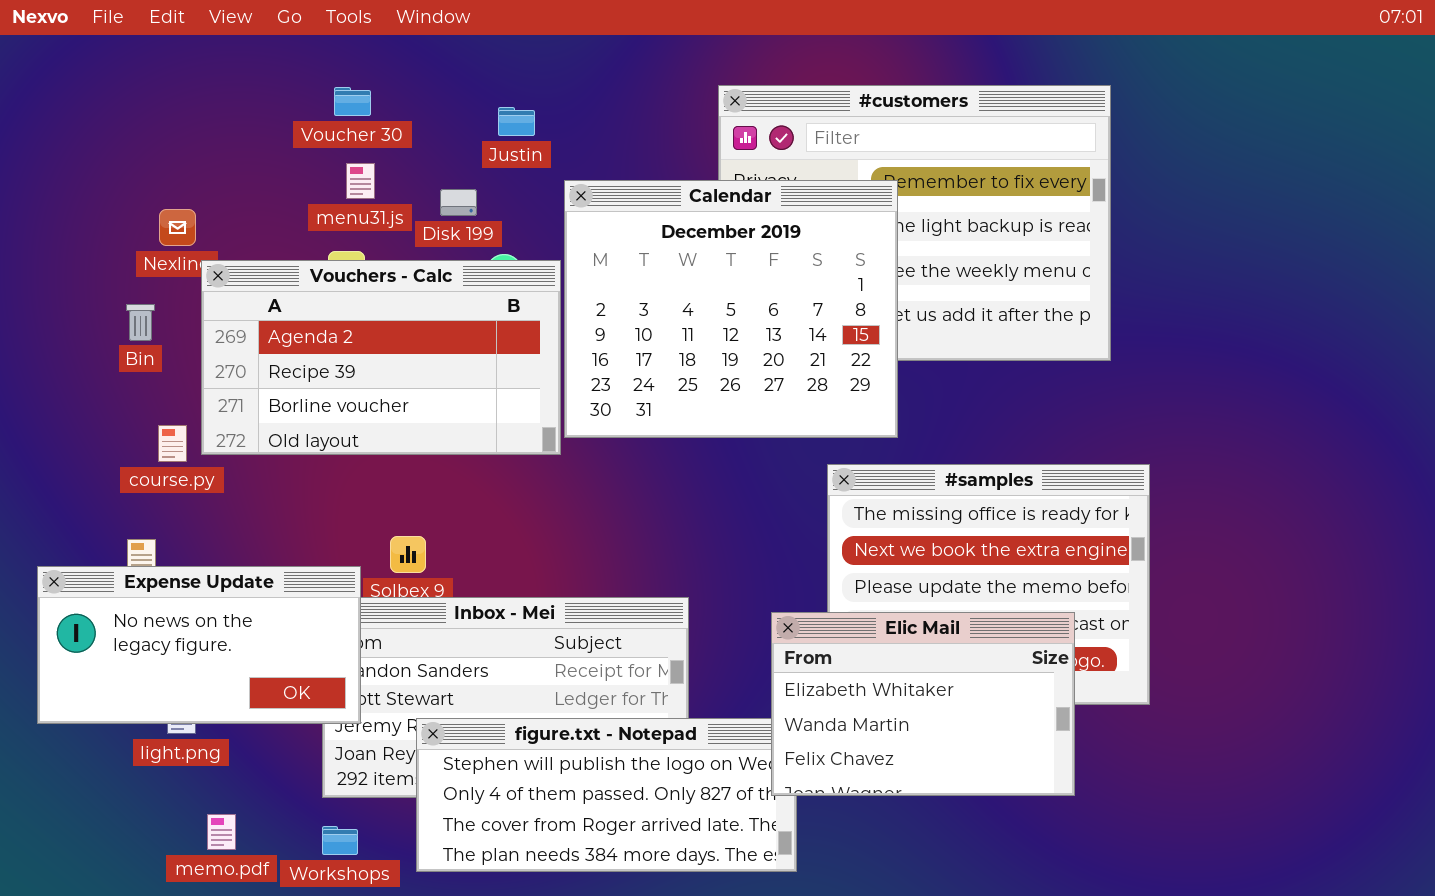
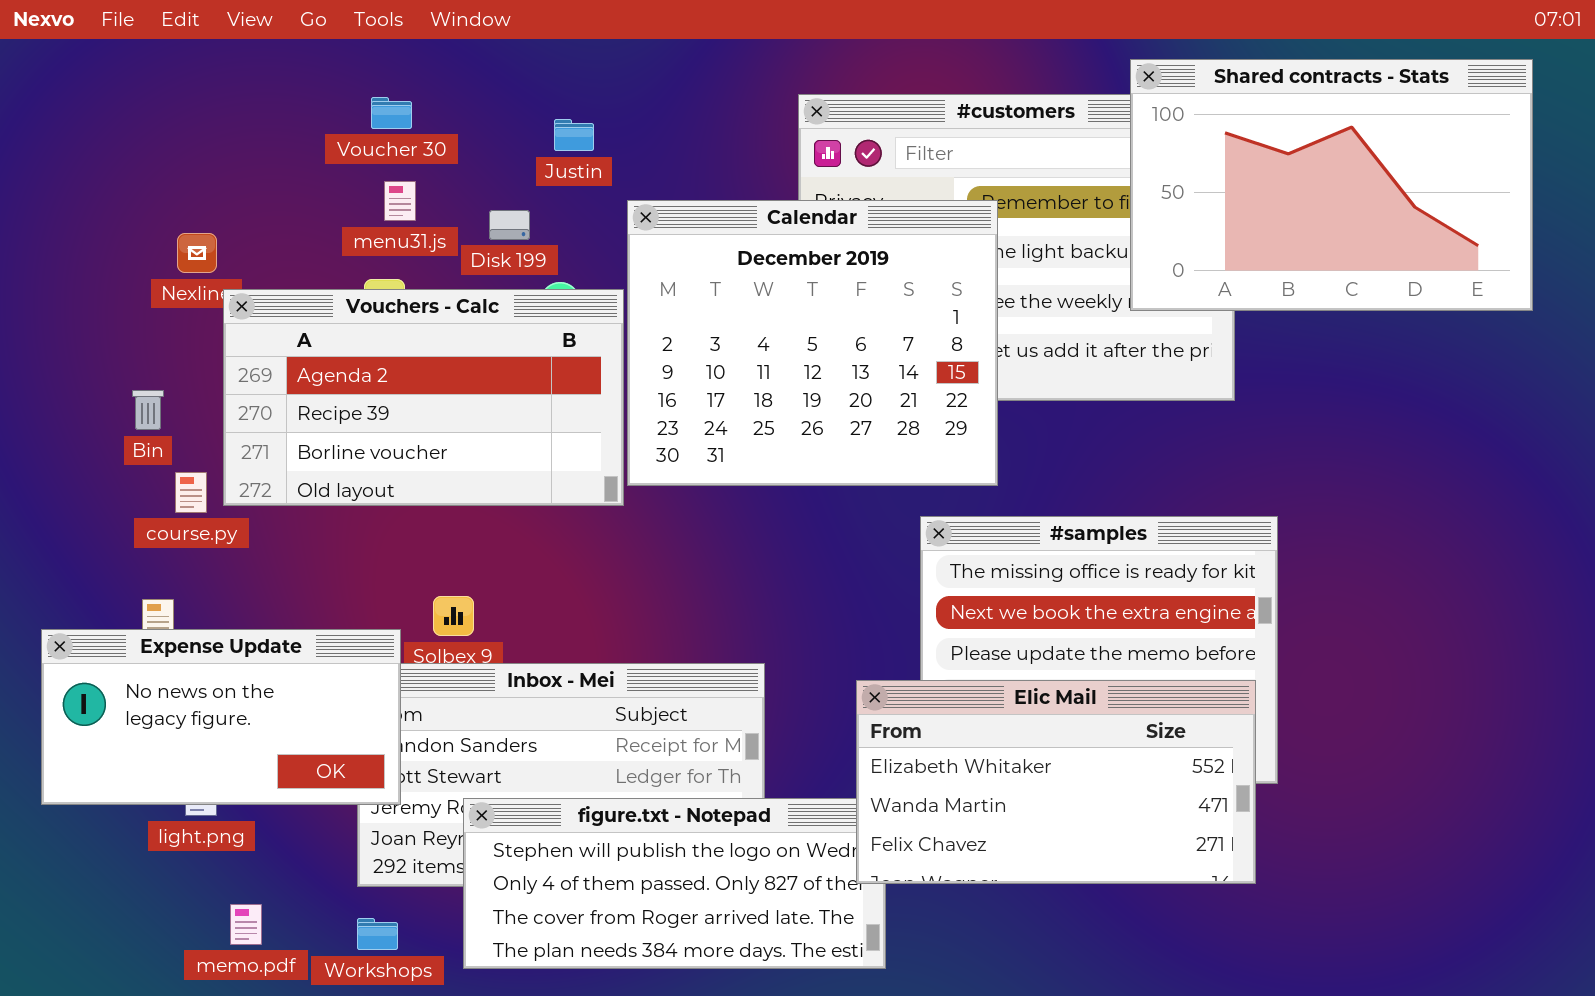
Shared contracts - Stats: none -> [1130,59,1533,311], opened
Bin: [126,304,155,341] -> [132,390,164,430], moved
Elic Mail: [771,612,1075,796] -> [856,680,1256,884], resized

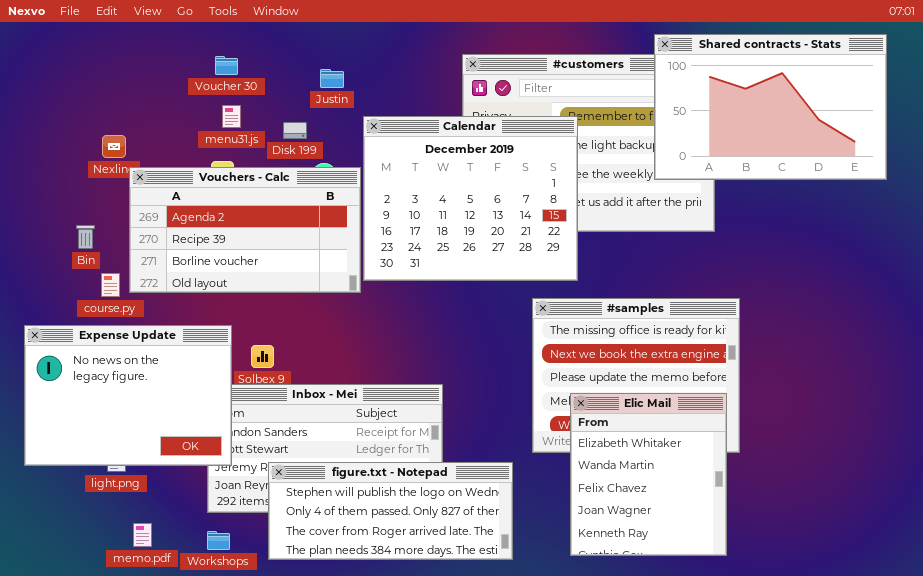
Expense Update: [41,629,401,805] -> [24,325,232,466], resized
Elic Mail: [856,680,1256,884] -> [570,393,727,556], resized

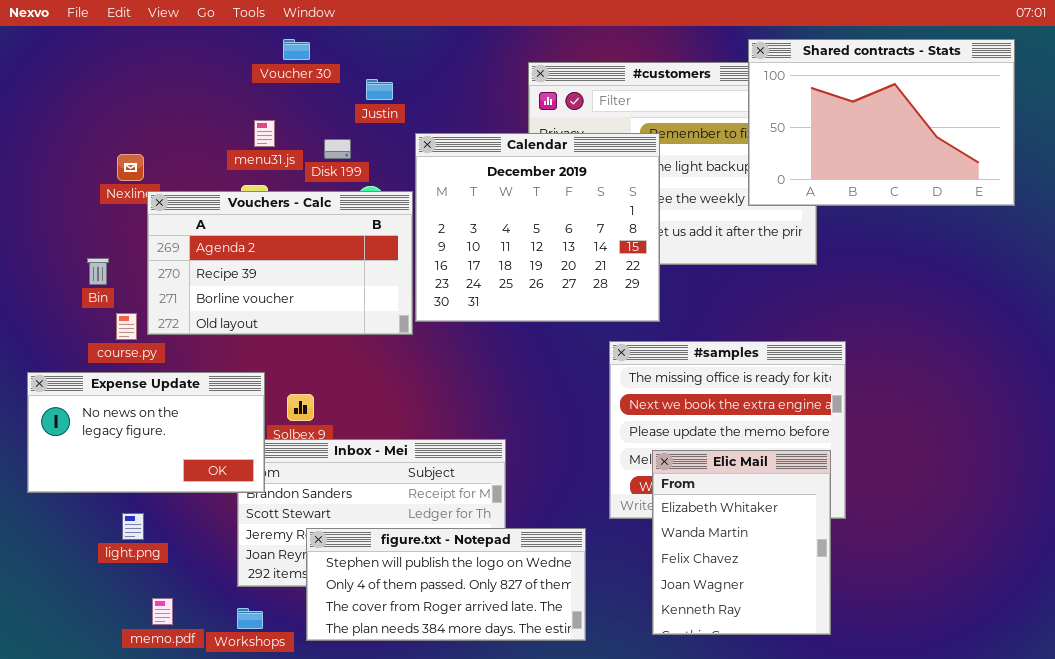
Voucher 30: [215,56,238,75] -> [283,39,310,60], moved
Expense Update: [24,325,232,466] -> [27,372,265,493], resized

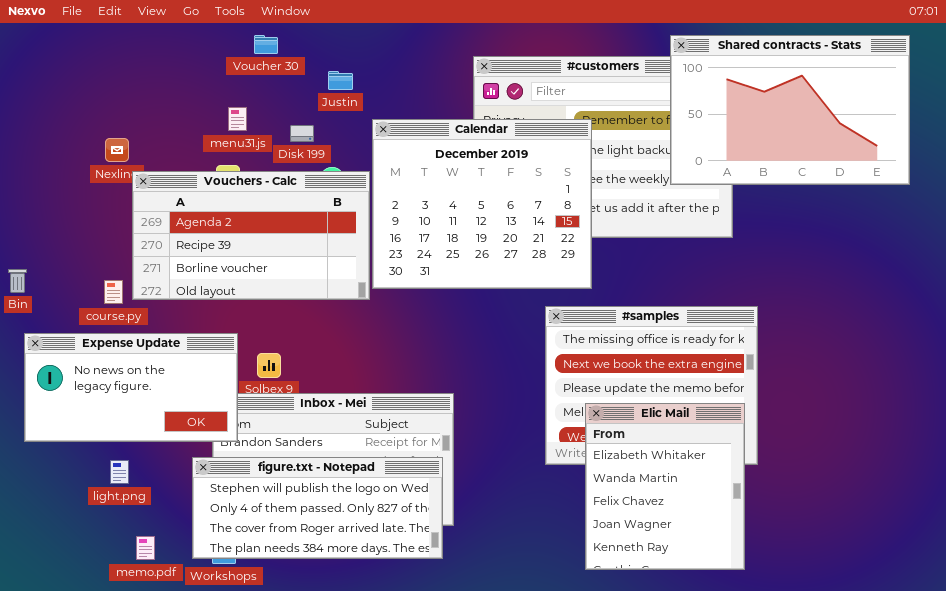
Bin: [87,258,109,285] -> [8,269,27,293], moved
figure.txt - Notepad: [306,528,586,641] -> [192,457,443,559], moved

